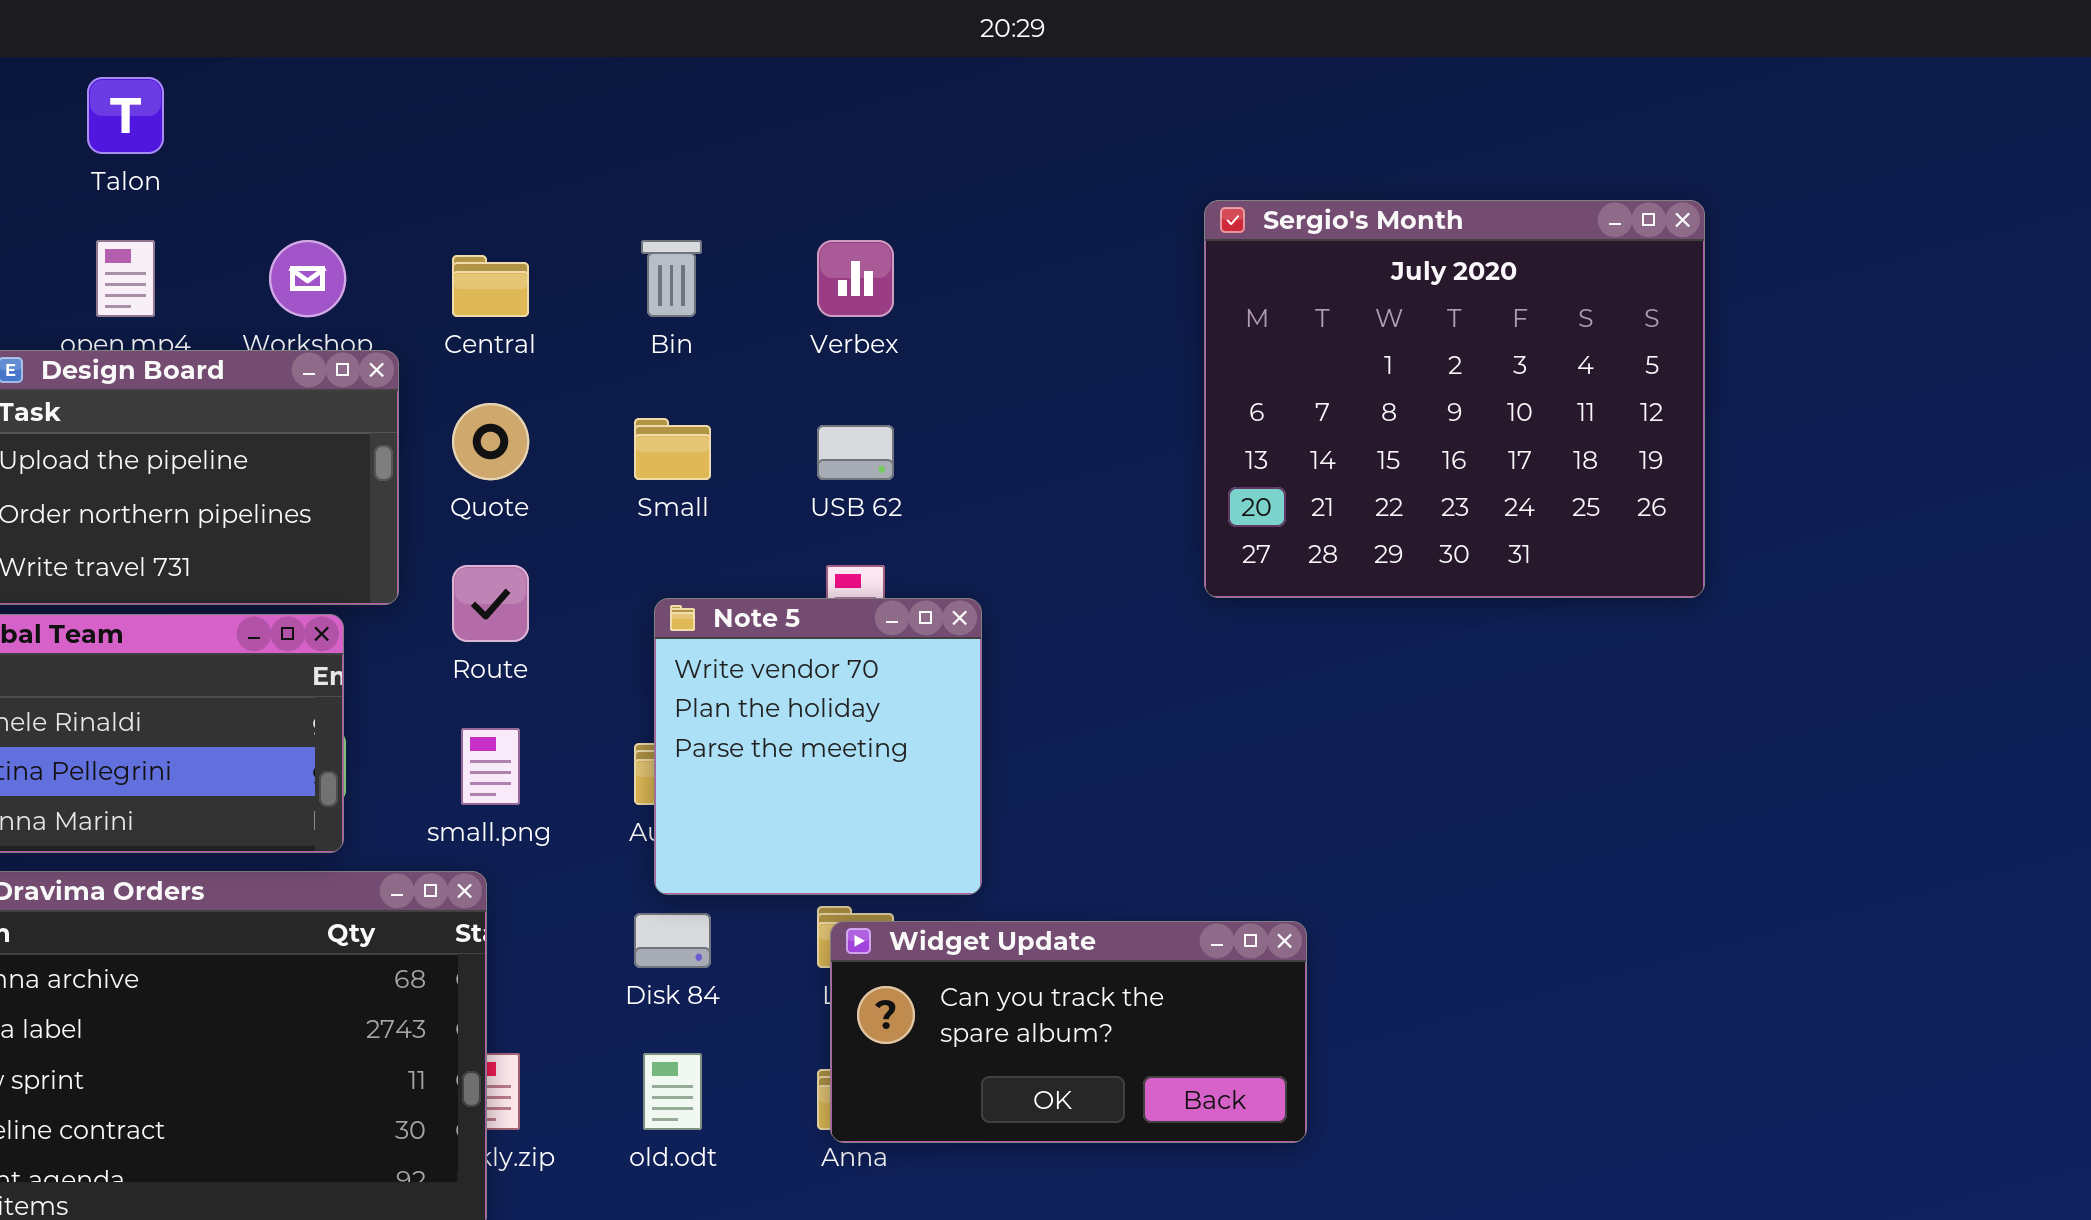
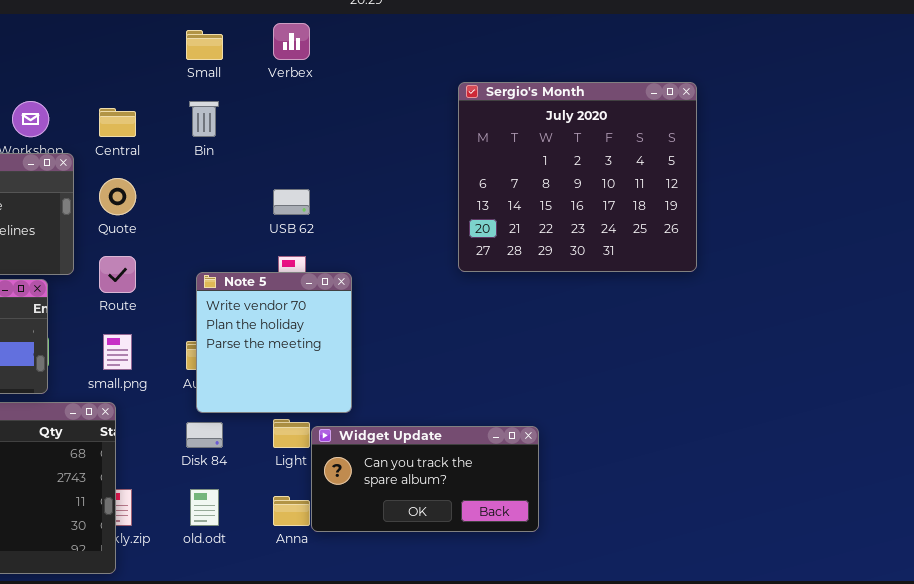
Verbex: [817,240,894,317] -> [273,23,310,60], moved
Small: [634,418,711,480] -> [186,30,223,60], moved
Widget Update: [830,921,1307,1143] -> [311,426,539,532], moved

